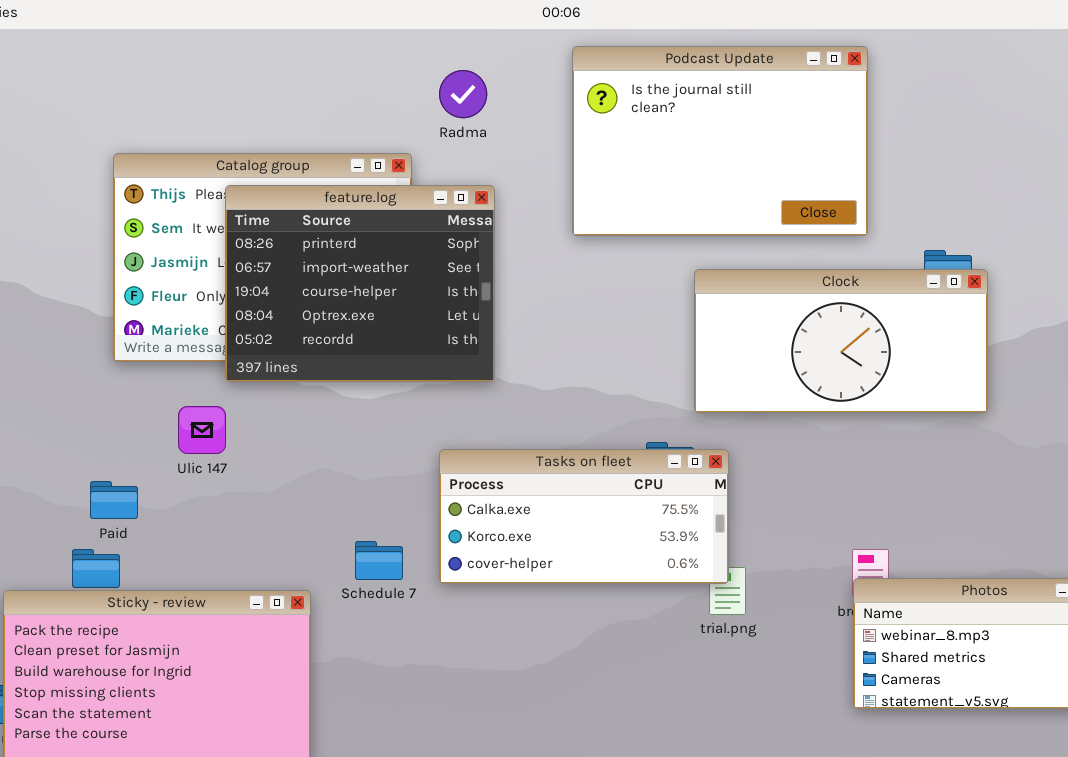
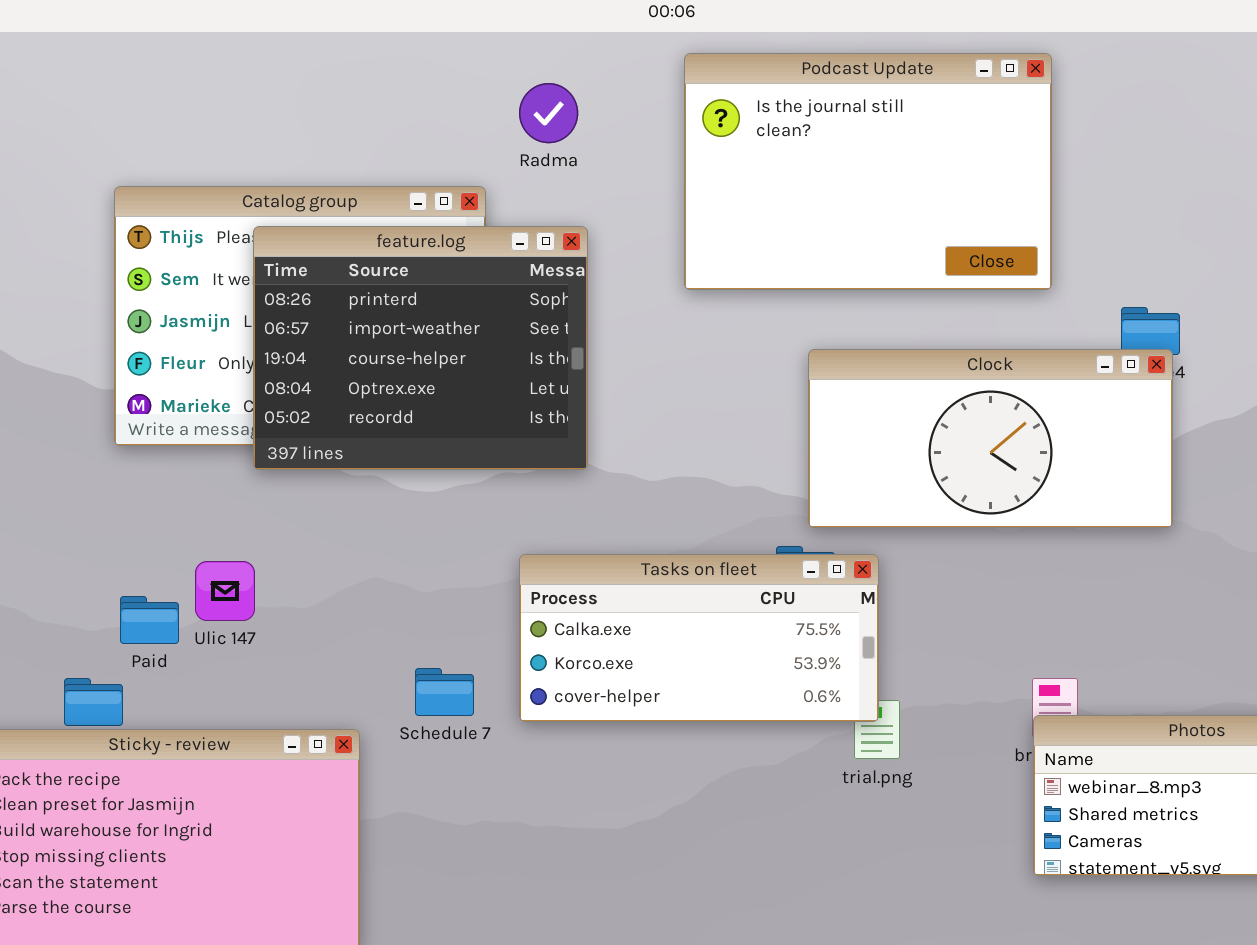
Clock: [694,269,988,413] -> [808,349,1173,528], moved
Ulic 147: [178,406,226,454] -> [195,561,255,621], moved
Paid: [90,481,138,519] -> [120,596,179,644], moved

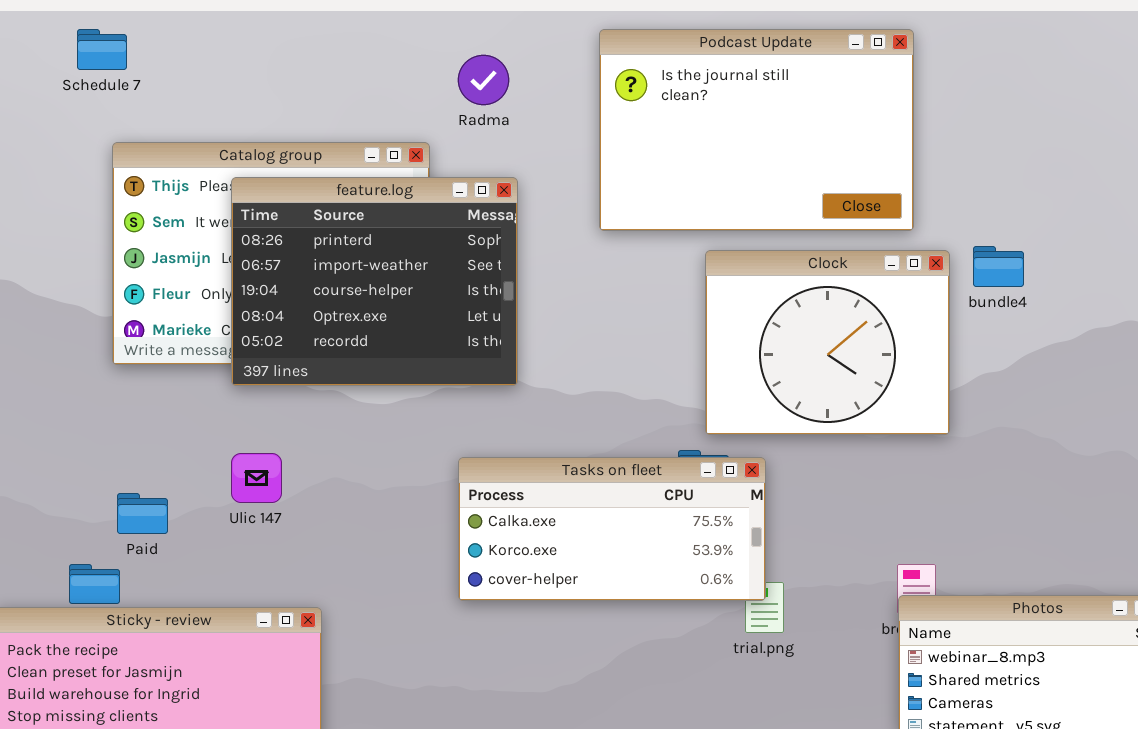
Clock: [808,349,1173,528] -> [705,250,950,435], resized
Ulic 147: [195,561,255,621] -> [231,453,282,503], moved
Schedule 7: [415,668,474,716] -> [77,29,127,70], moved

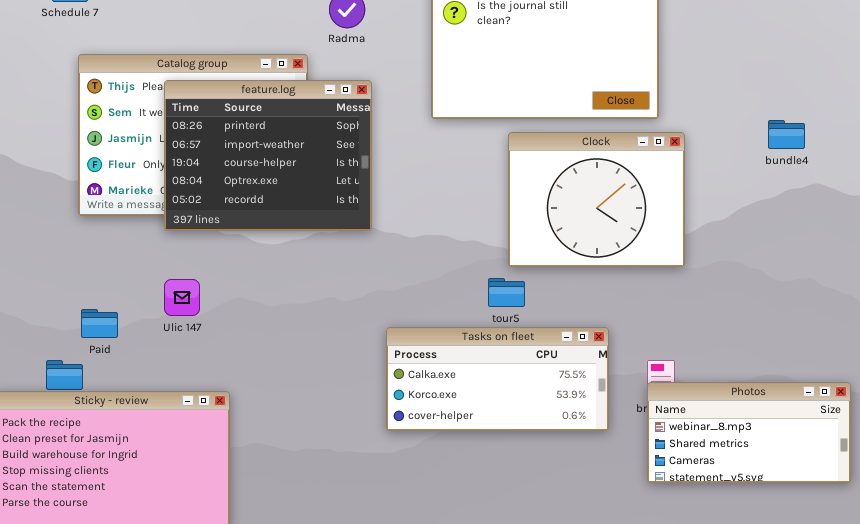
bundle4: [973,246,1024,287] -> [768,120,805,149], moved
Tasks on fleet: [458,457,766,601] -> [386,327,609,431], moved

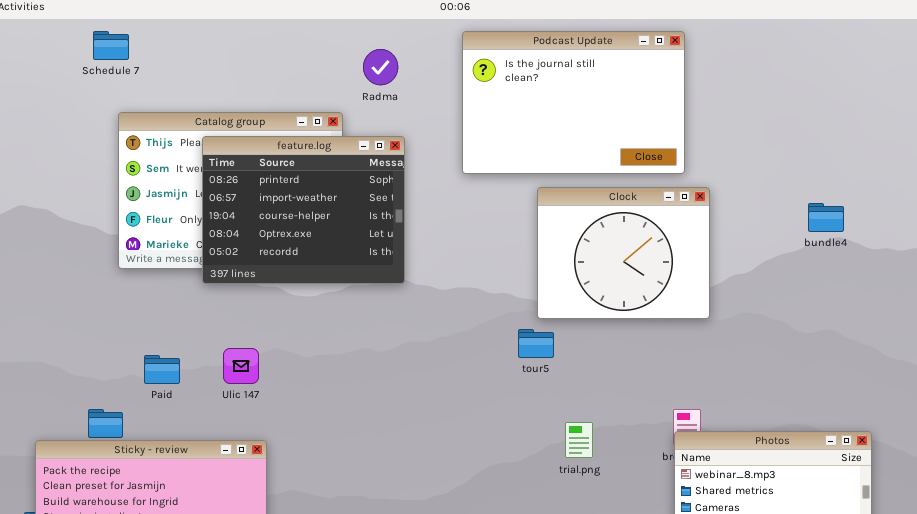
bundle4: [768,120,805,149] -> [808,203,844,232], moved
Ulic 147: [164,279,200,316] -> [223,348,259,384], moved
Paid: [81,309,118,338] -> [144,355,180,384], moved
Tasks on fleet: [386,327,609,431] -> none, closed

